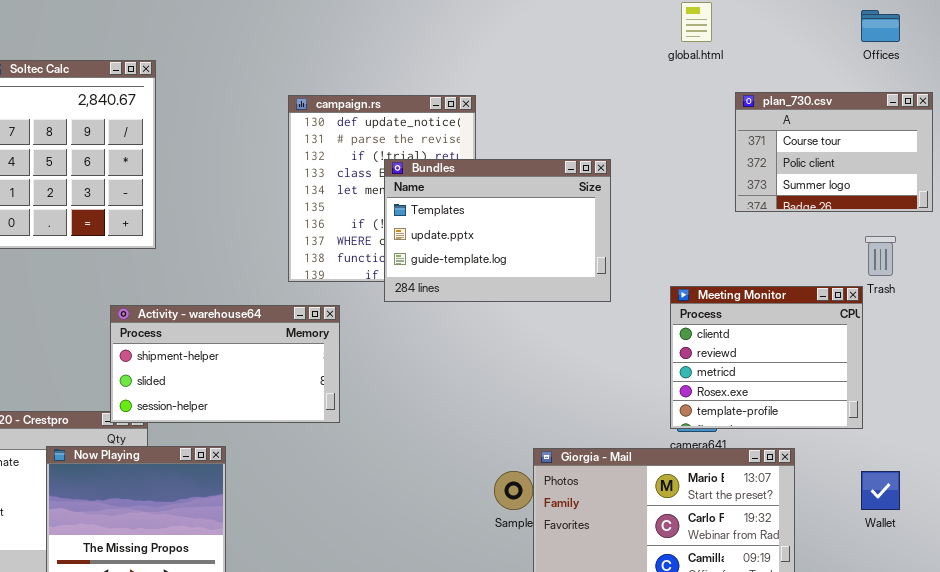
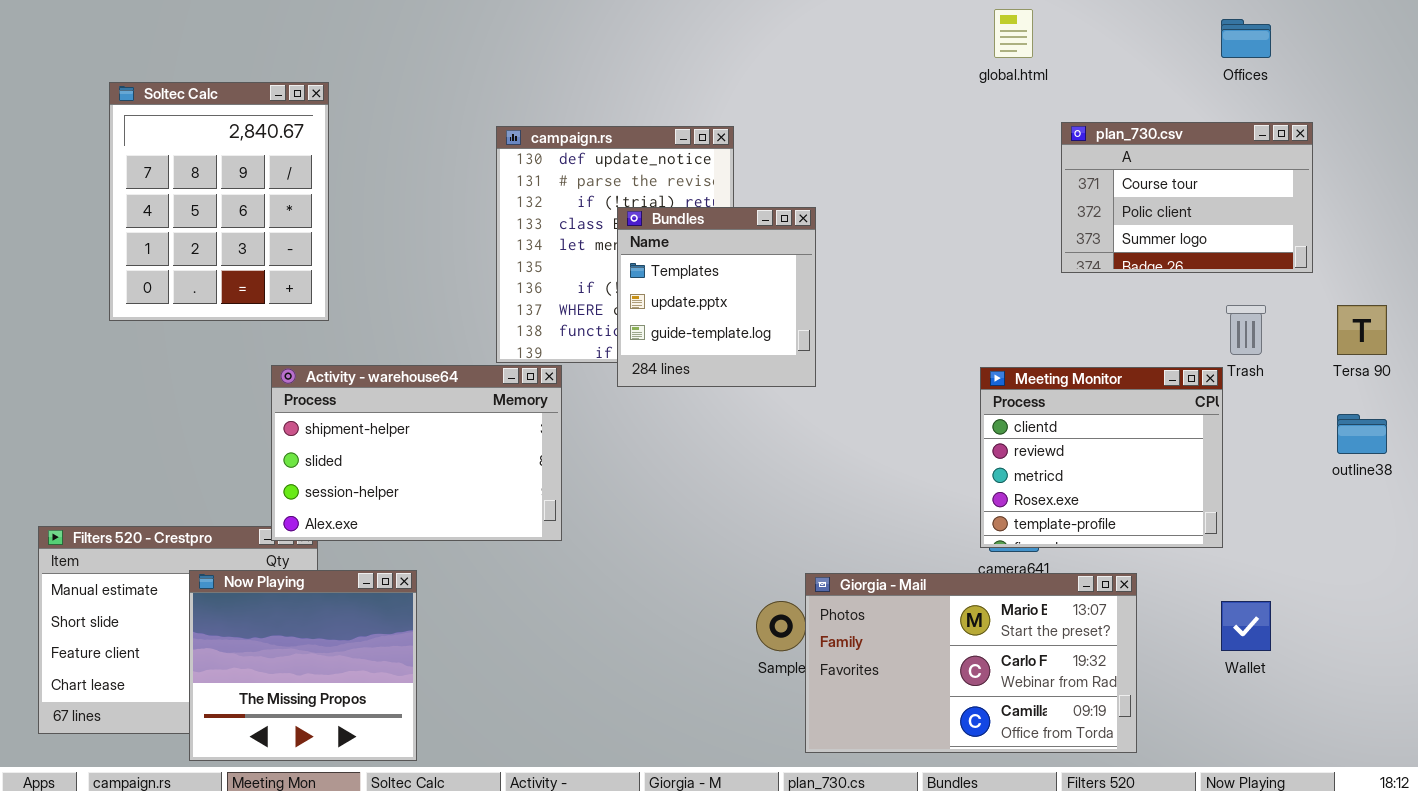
Bundles: [384,159,611,302] -> [617,207,816,387], resized
Activity - warehouse64: [110,305,340,423] -> [271,365,562,541], resized

